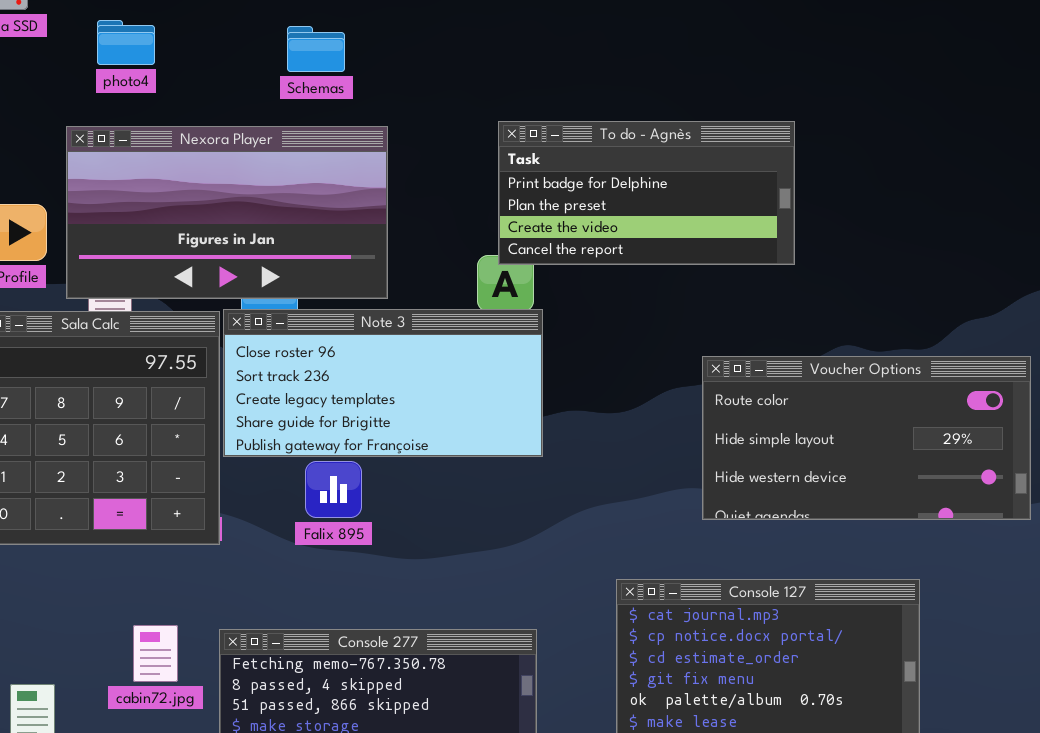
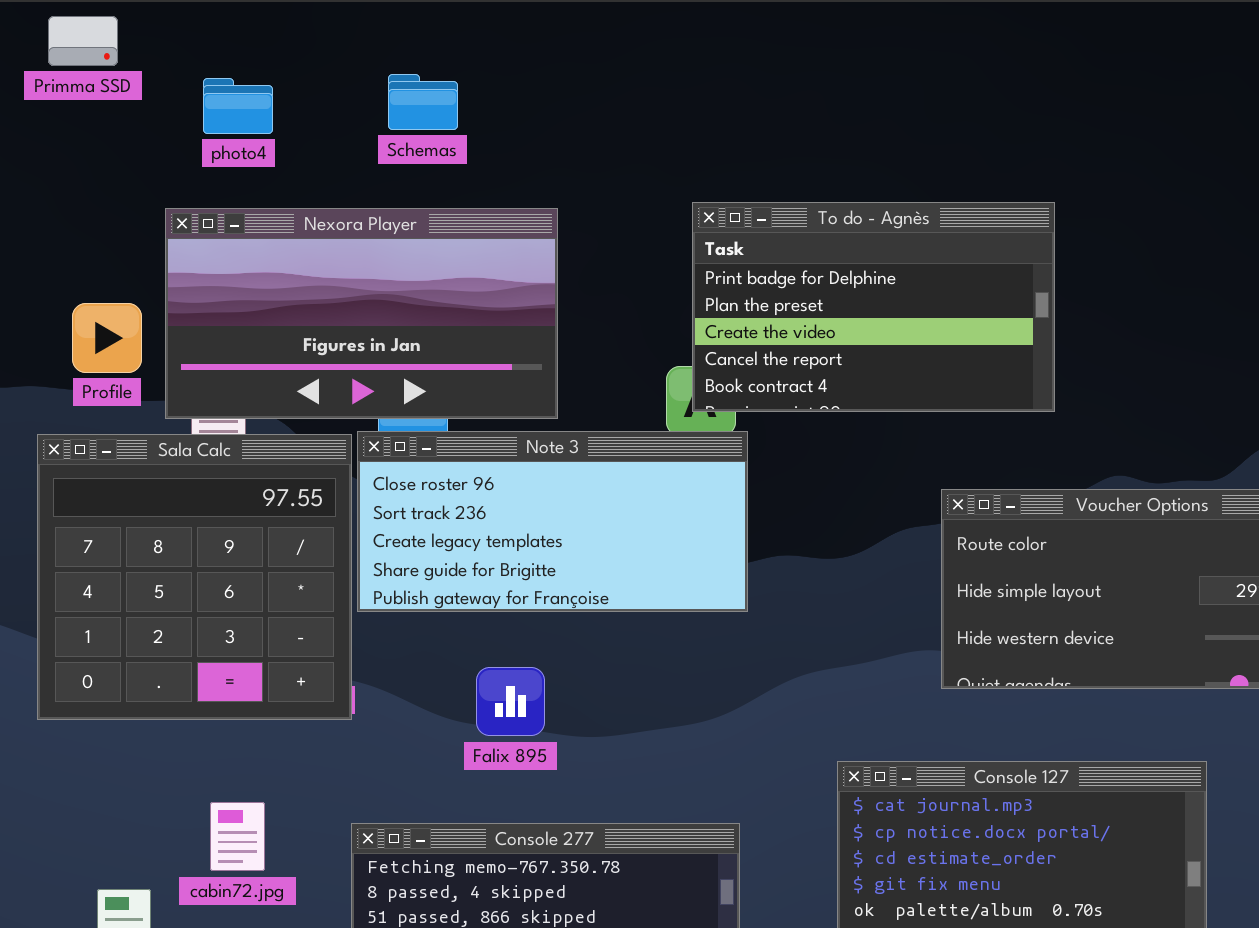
Schemas: [287,26,345,72] -> [388,74,458,130], moved
To do - Agnès: [498,121,795,265] -> [692,202,1055,412], resized
Falix 895: [305,461,362,518] -> [476,667,545,736], moved
cabin72.jpg: [133,625,178,682] -> [210,802,265,871], moved

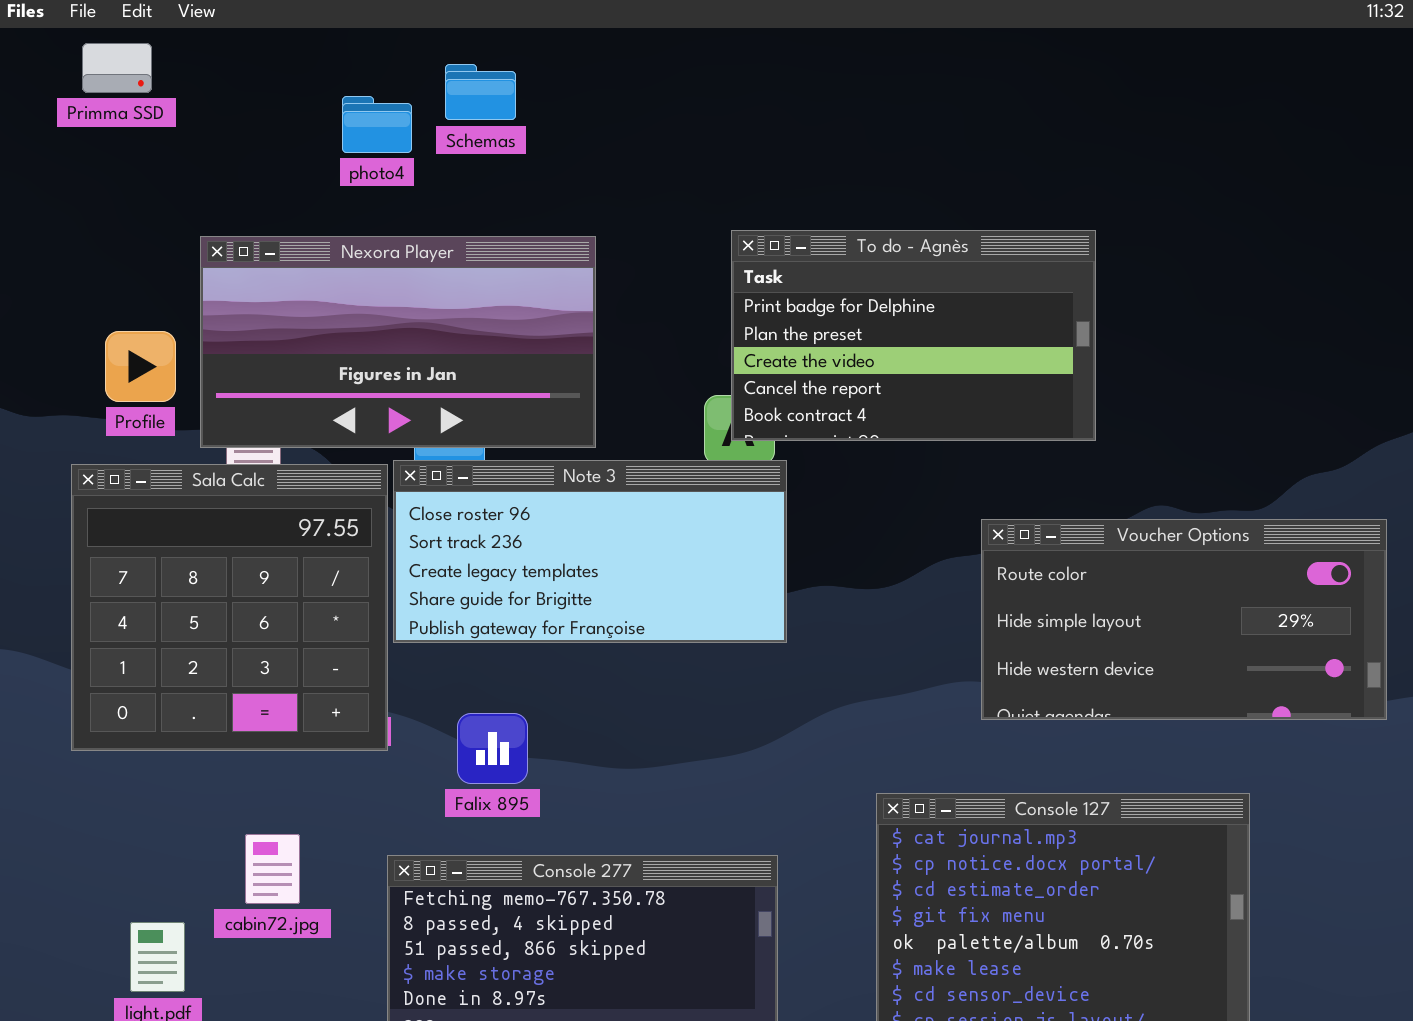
Schemas: [388,74,458,130] -> [445,64,516,120], moved
photo4: [203,78,273,134] -> [342,96,412,153], moved
Falix 895: [476,667,545,736] -> [457,713,528,784], moved

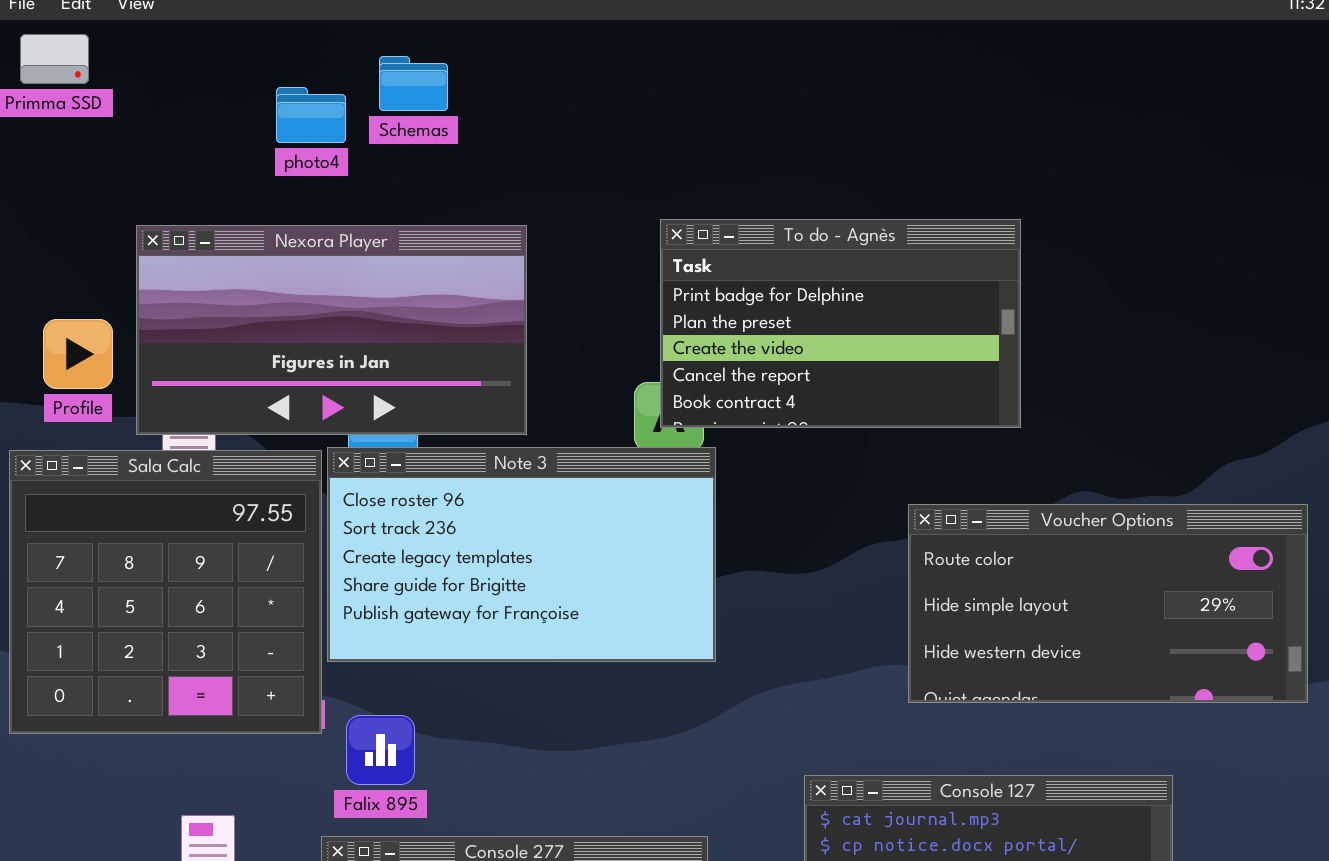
Note 3: [393,460,787,643] -> [327,447,716,662], resized
Falix 895: [457,713,528,784] -> [346,715,415,785], moved

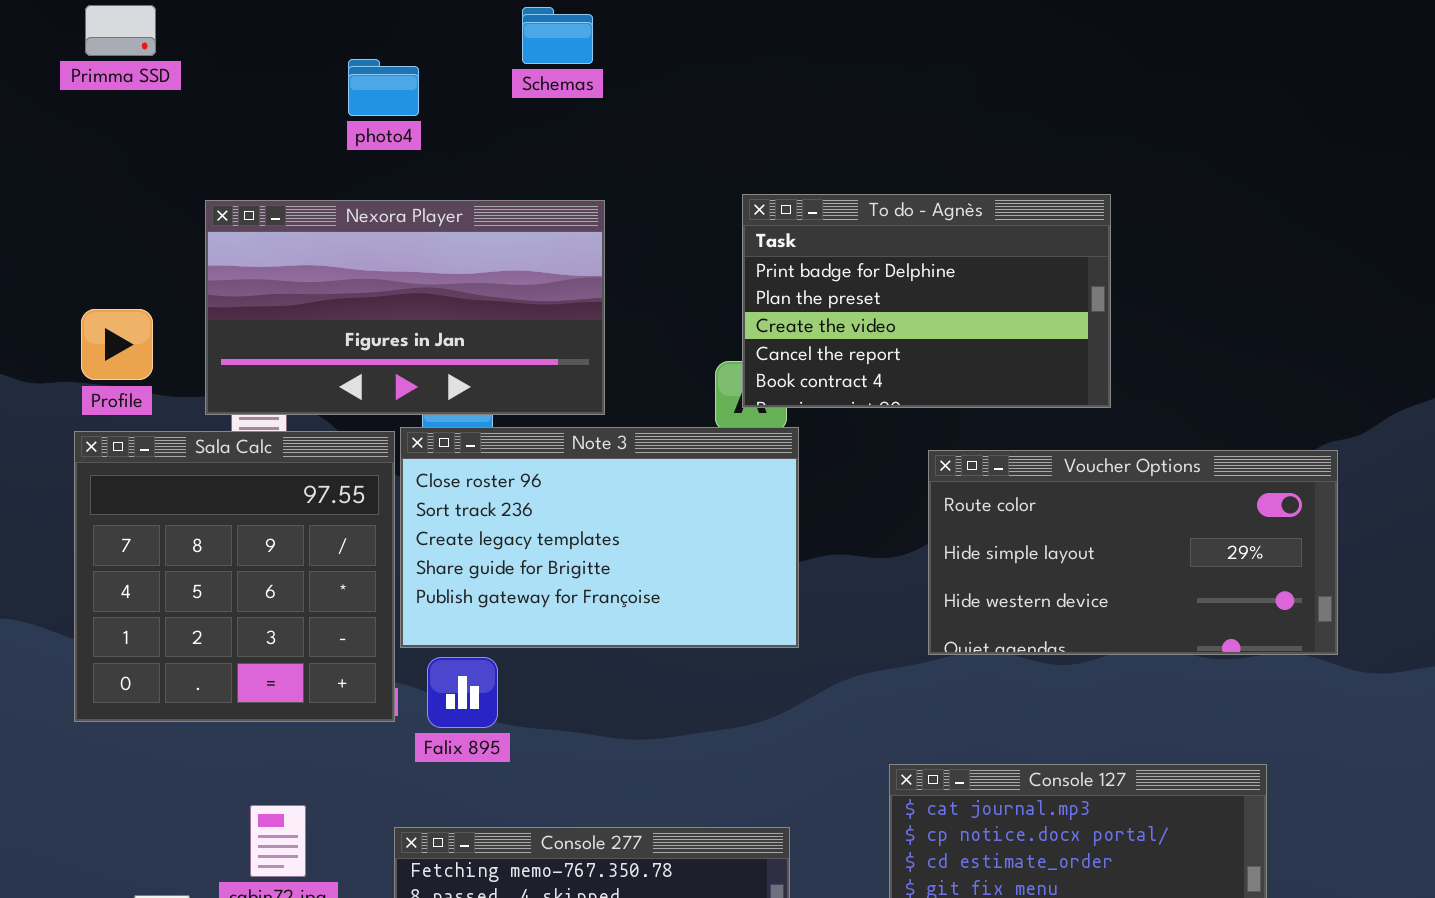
Schemas: [379,56,448,111] -> [522,7,593,64], moved
Profile: [43,319,113,389] -> [81,309,153,380], moved
Voucher Options: [908,504,1308,703] -> [928,450,1338,655], moved
Falix 895: [346,715,415,785] -> [427,657,498,728], moved

